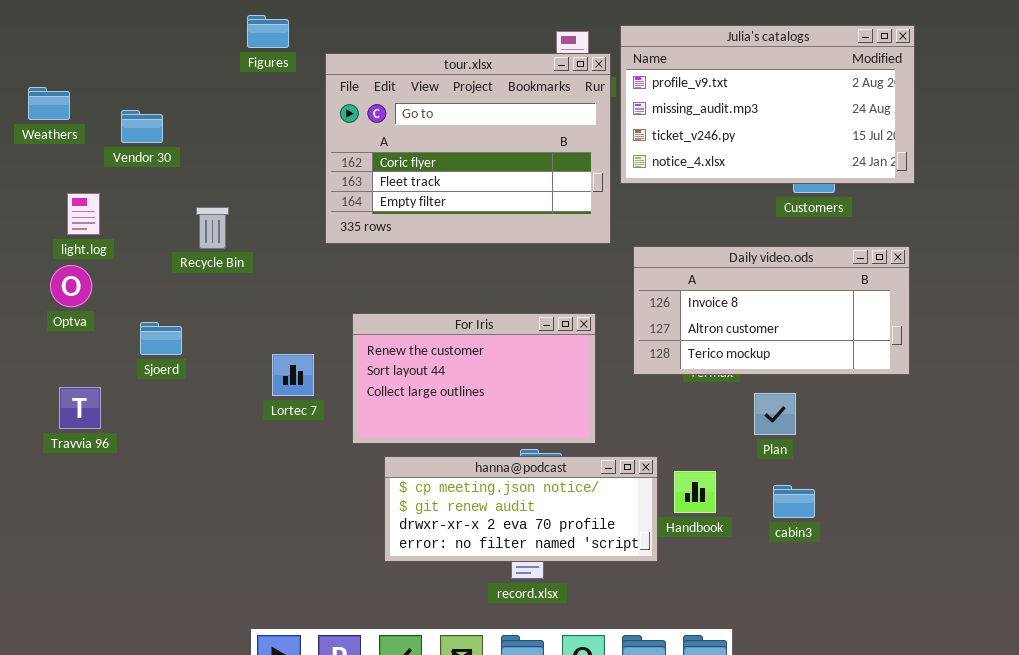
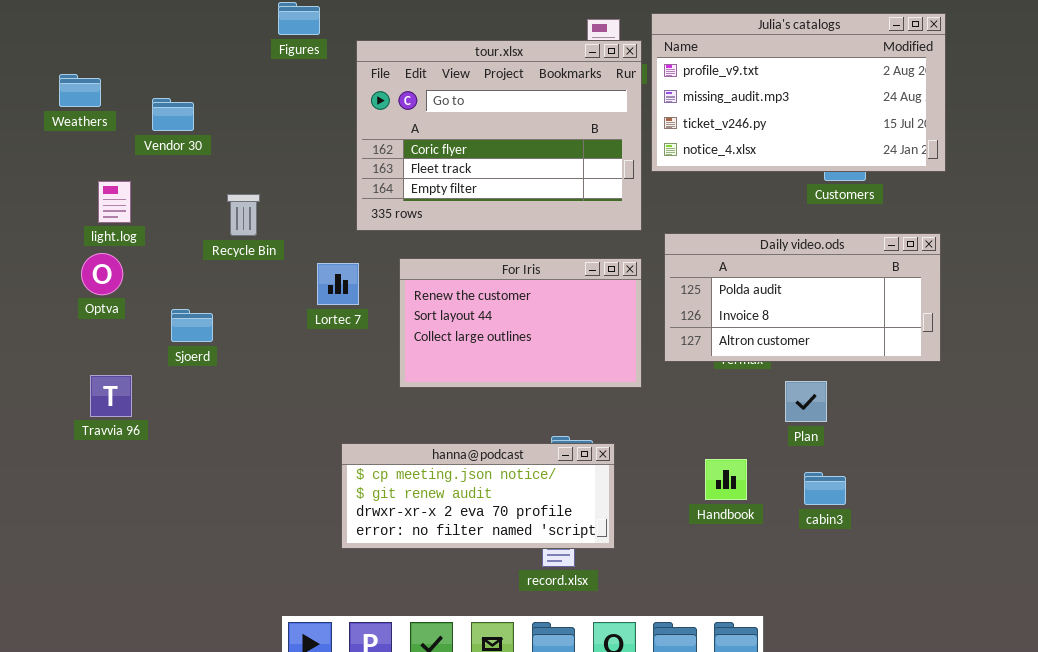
Daily video.ods: [633,246,910,375] -> [664,233,941,362], scrolled up 1 row
For Iris: [352,313,596,444] -> [399,258,642,388], moved
Lortec 7: [272,354,314,396] -> [317,263,359,305], moved
hanna@podcast: [384,456,658,562] -> [341,443,615,549], moved

